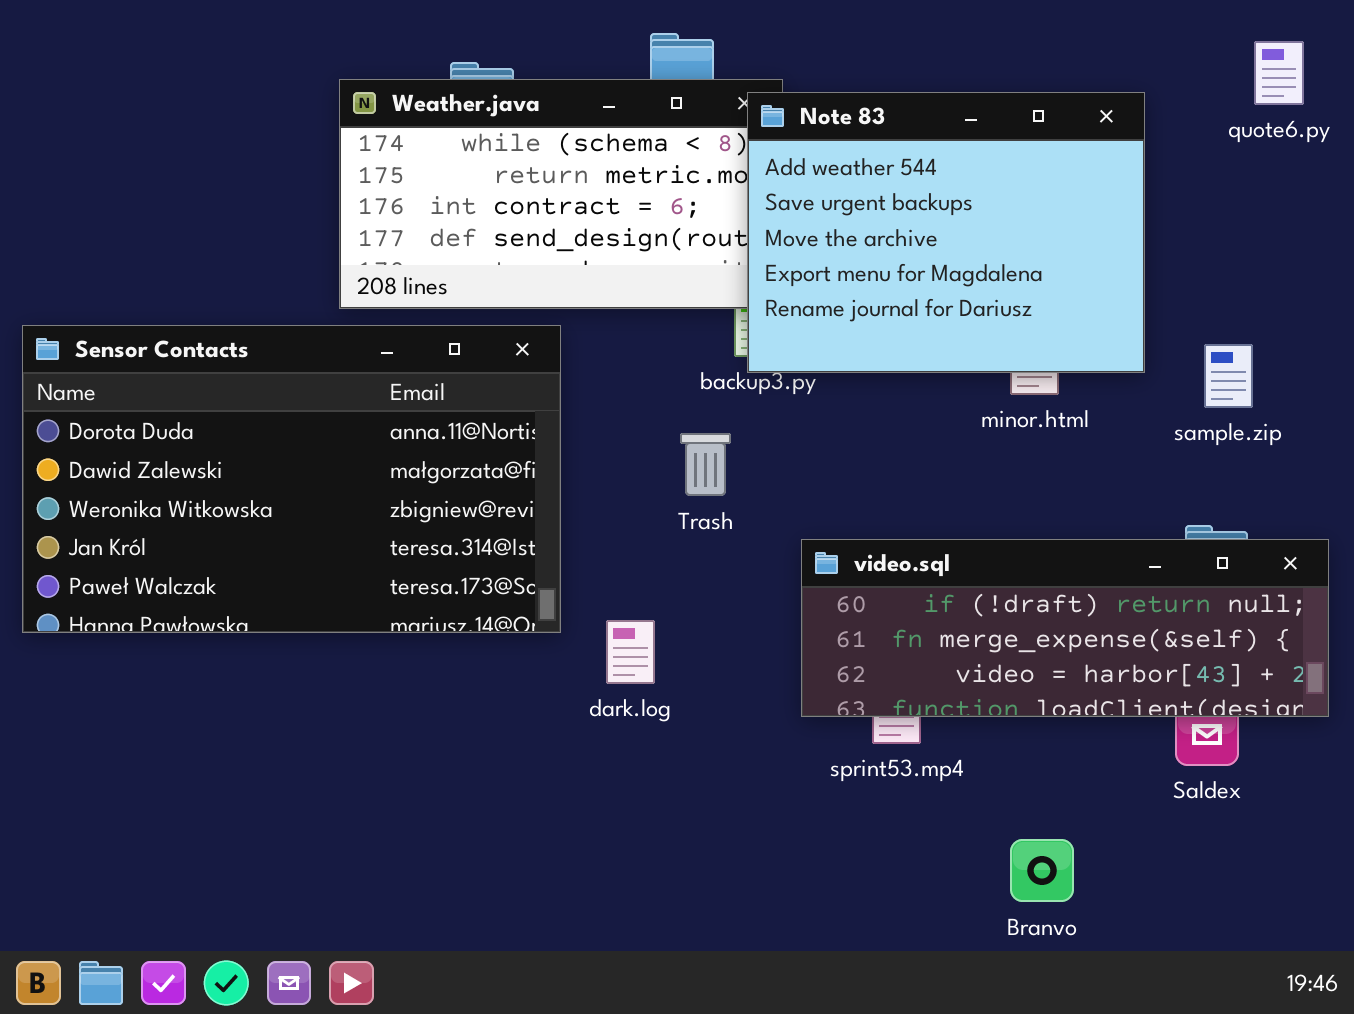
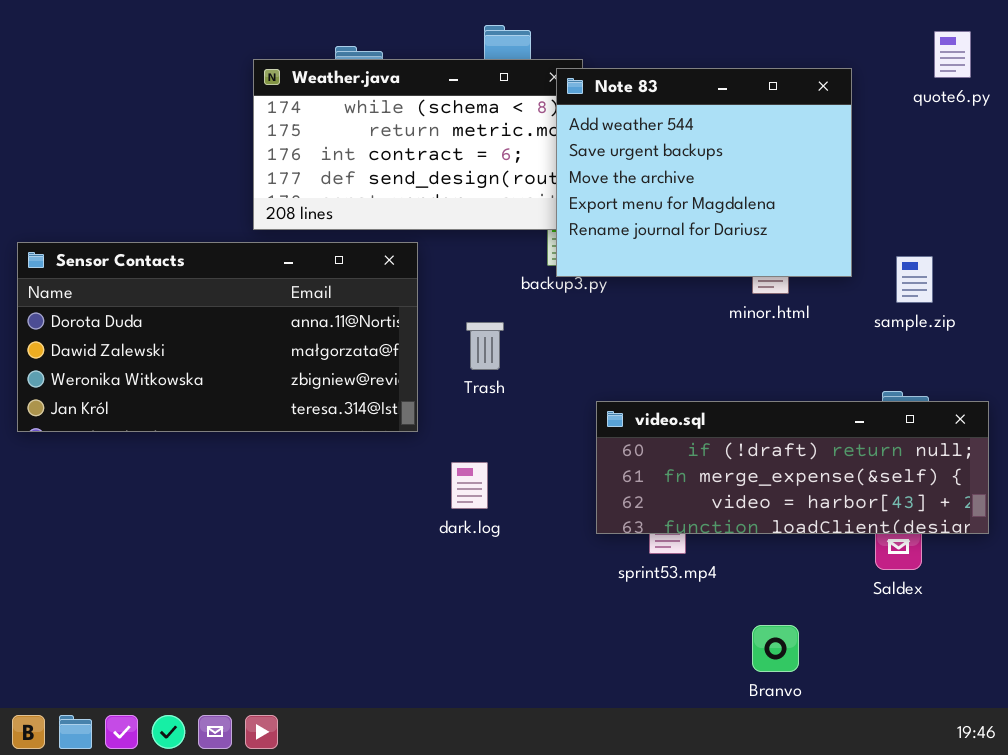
Sensor Contacts: [22,325,561,633] -> [17,242,418,432], resized
Trash: [680,433,731,496] -> [466,322,504,370], moved

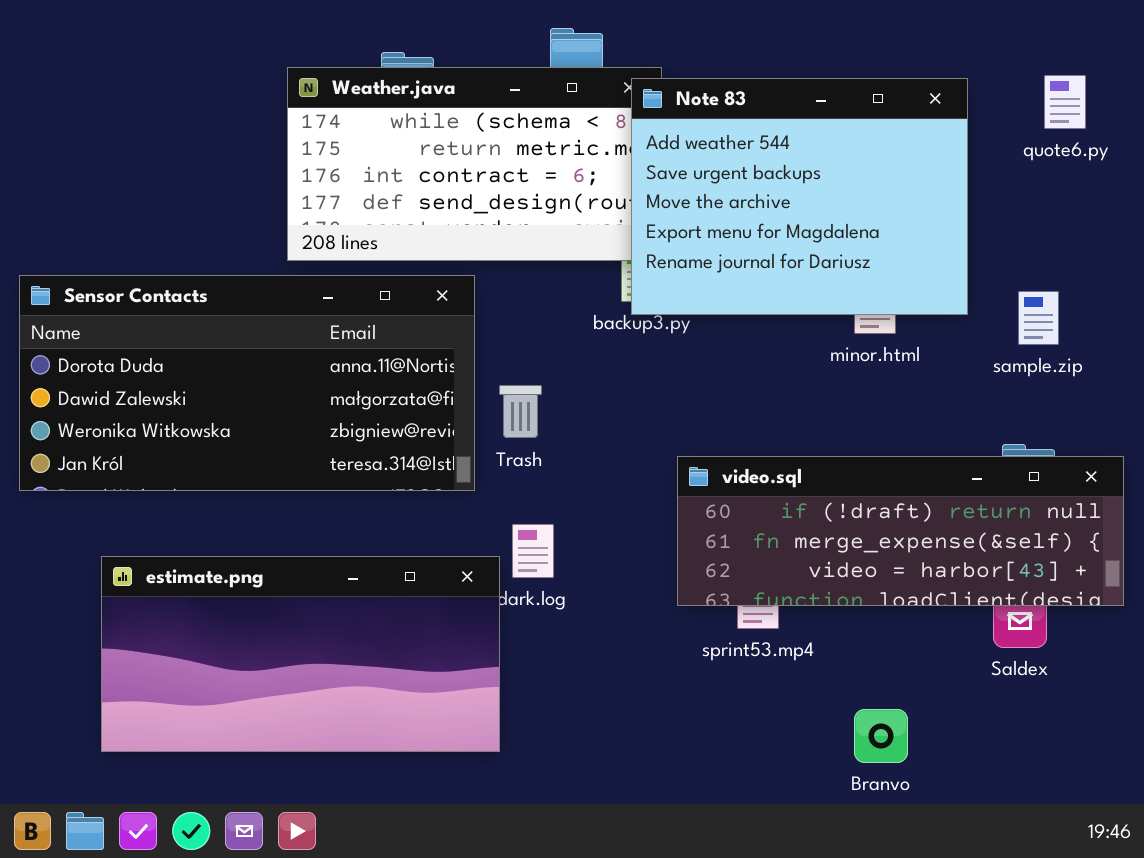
quote6.py: [934,31,971,78] -> [1044,75,1086,129], moved
Trash: [466,322,504,370] -> [499,385,542,438], moved
estimate.png: none -> [101,556,500,752], opened

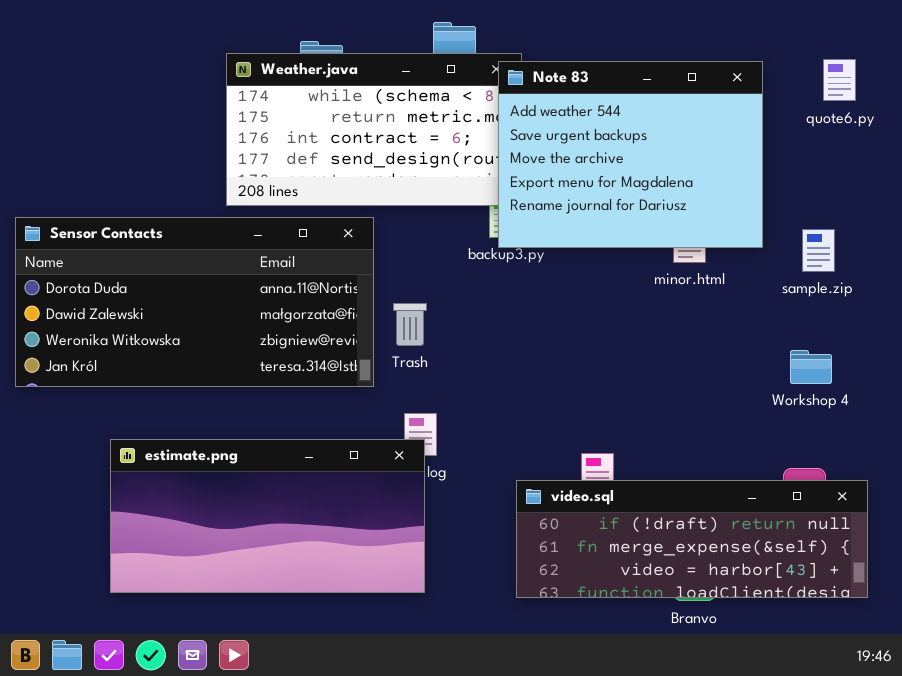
video.sql: [677,456,1124,606] -> [516,480,868,598], moved
estimate.png: [101,556,500,752] -> [110,439,425,593], moved

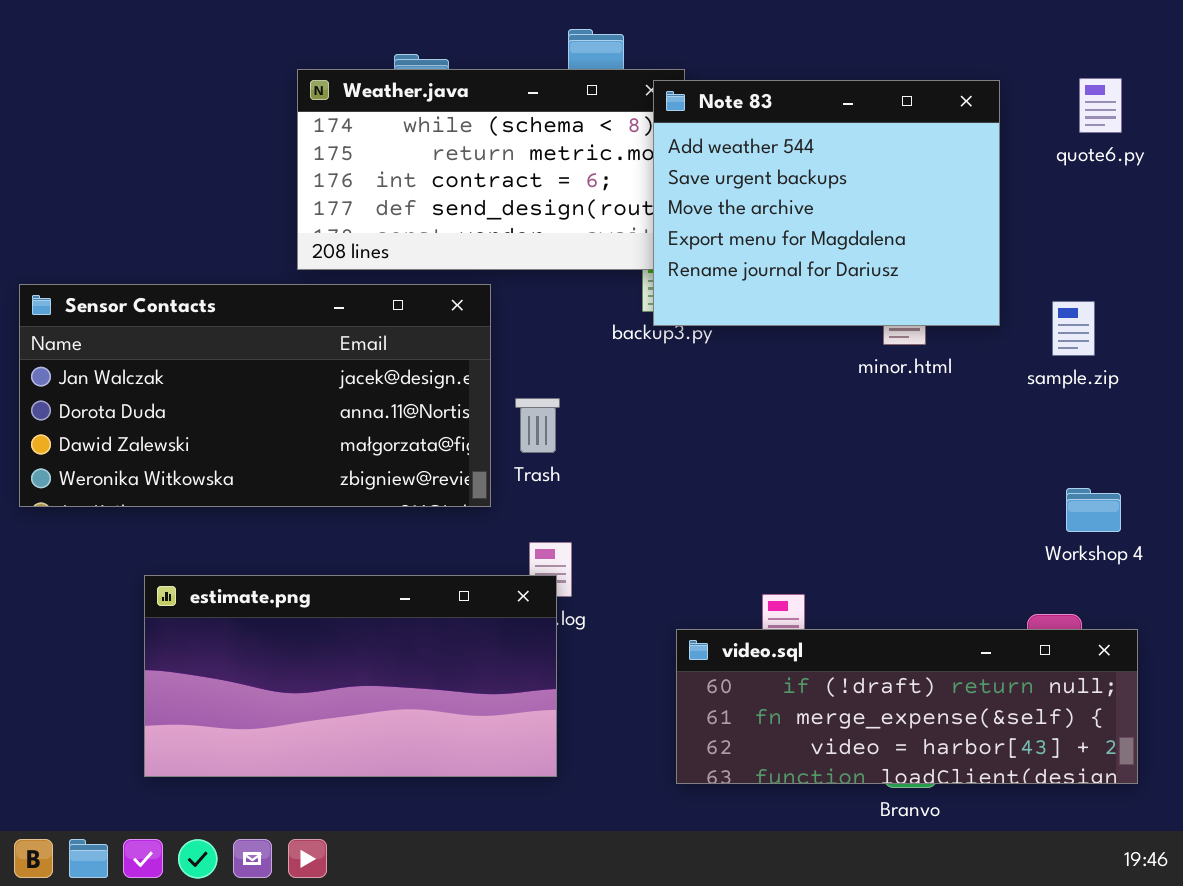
Sensor Contacts: [15,217,374,387] -> [19,284,491,507], scrolled up 1 row
Workshop 4: [790,350,832,384] -> [1066,488,1121,532], moved

